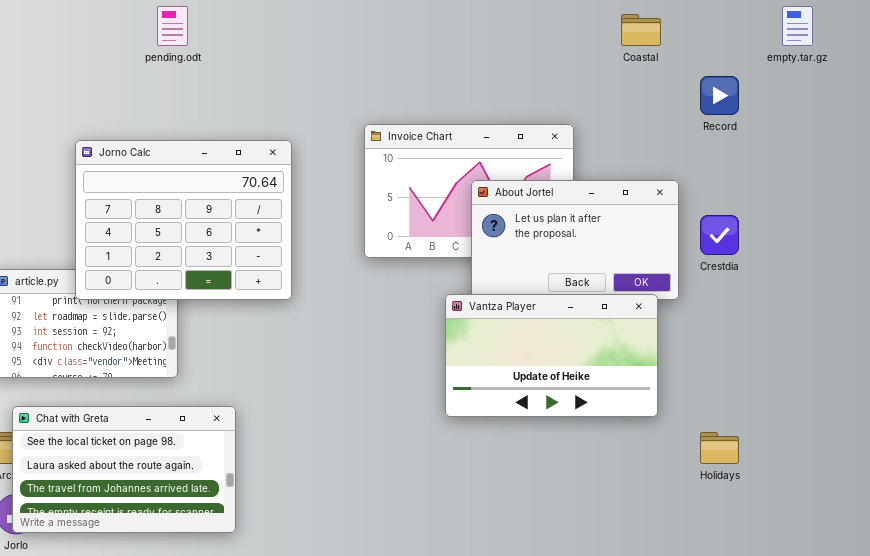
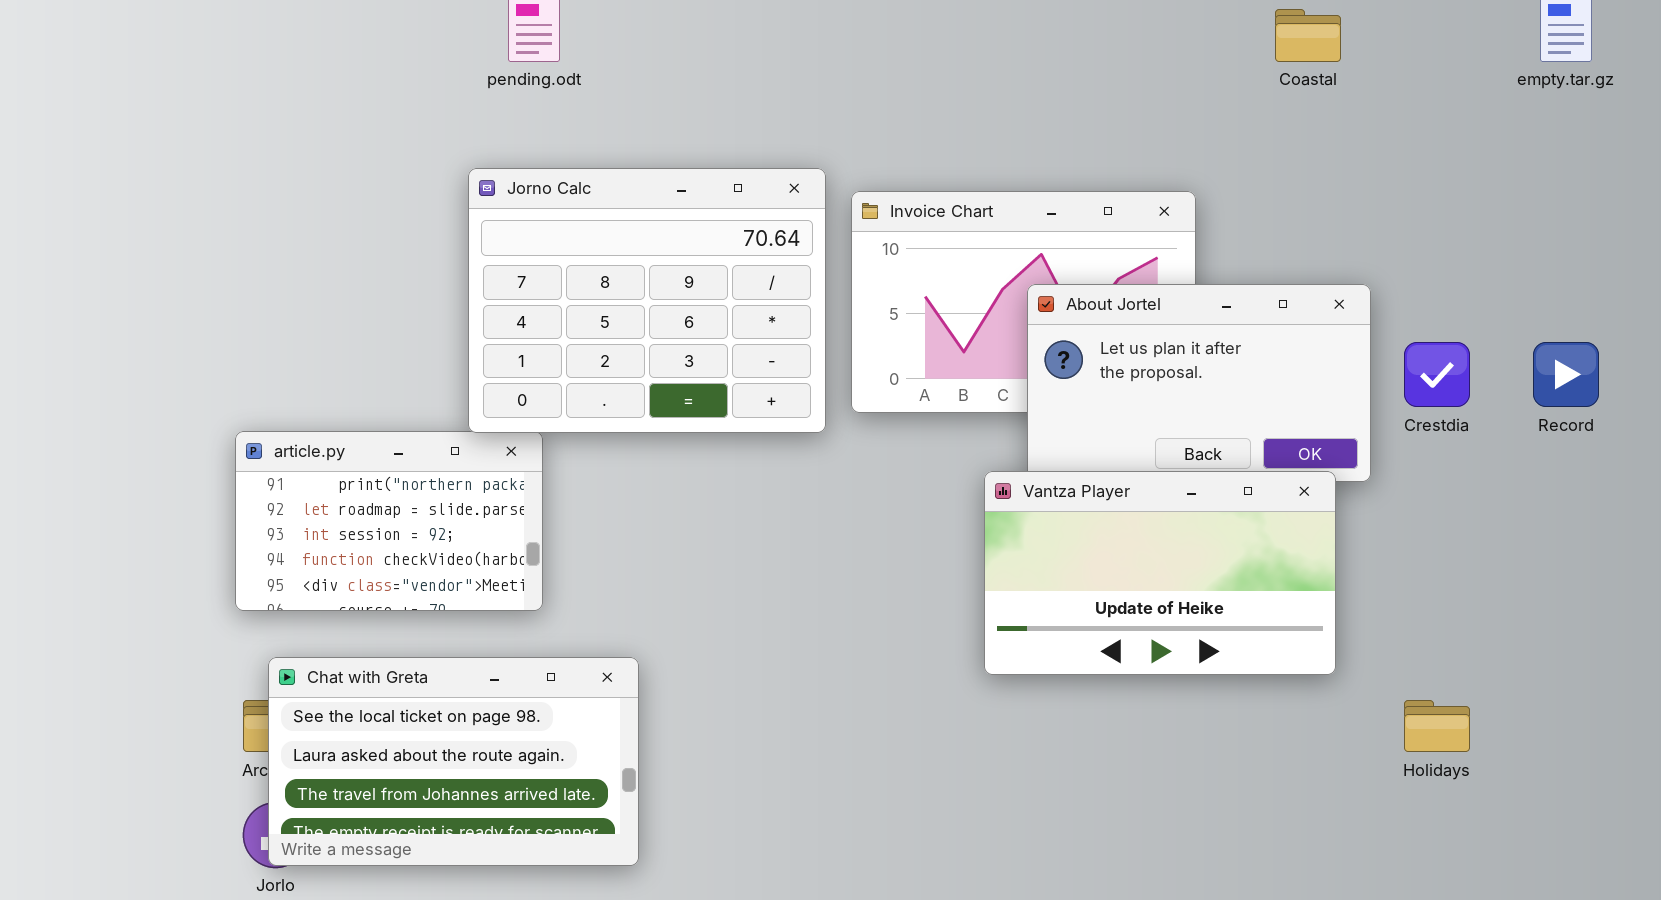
Record: [700,76,739,115] -> [1533,342,1599,407], moved
Jorno Calc: [75,140,292,300] -> [468,168,826,433], moved

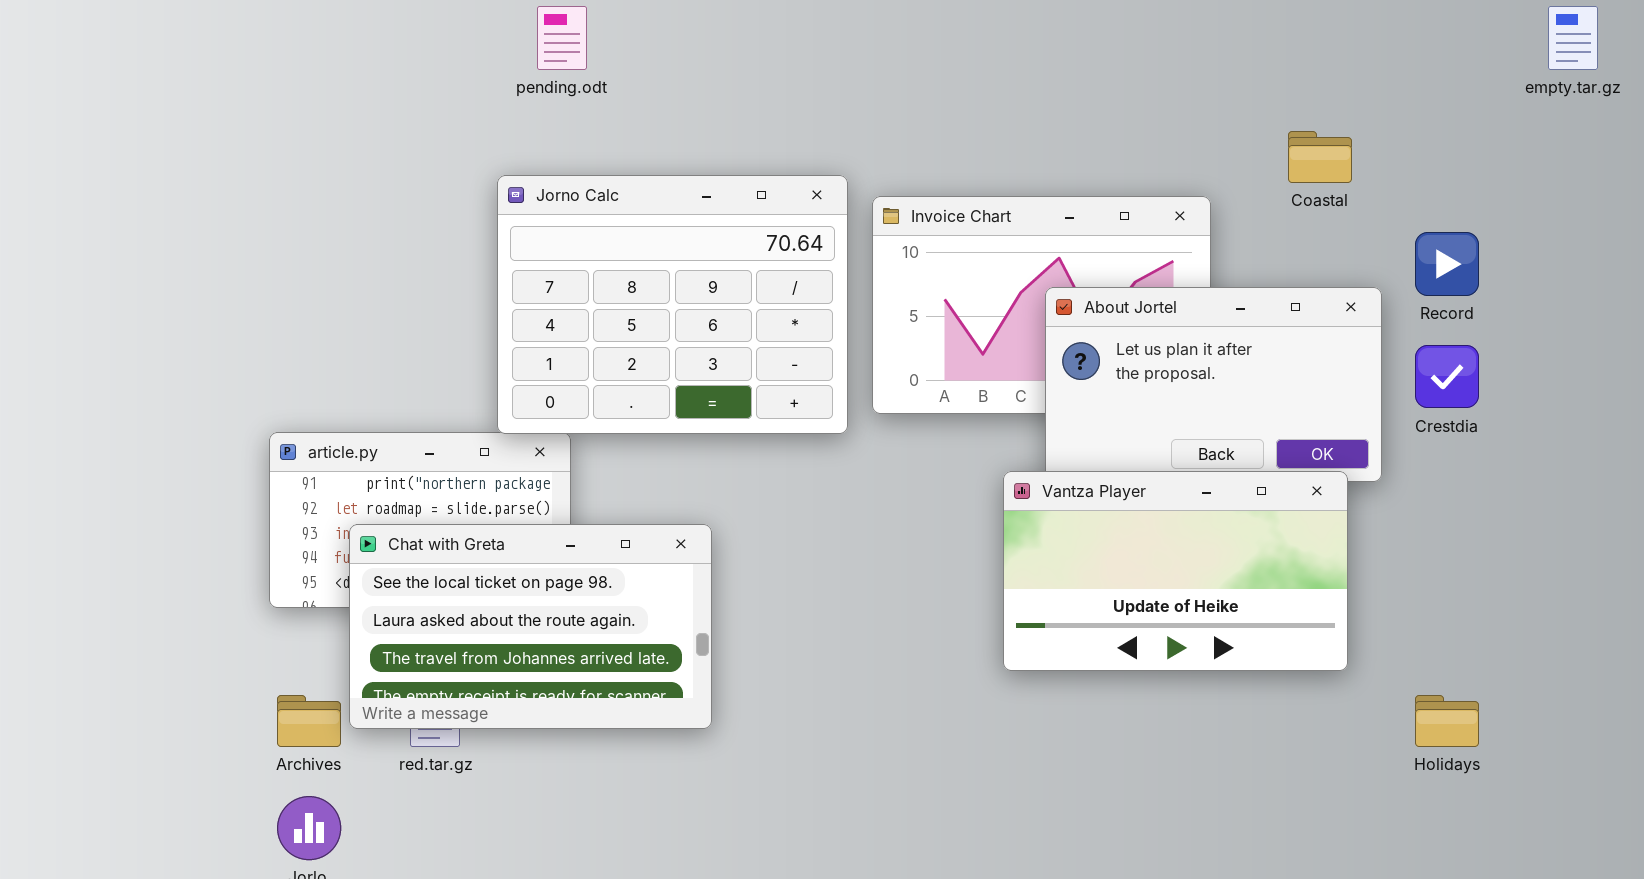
Coastal: [1275,9,1341,62] -> [1288,131,1352,183], moved
Record: [1533,342,1599,407] -> [1415,232,1479,296], moved
Chat with Greta: [268,657,639,866] -> [349,524,712,729], moved

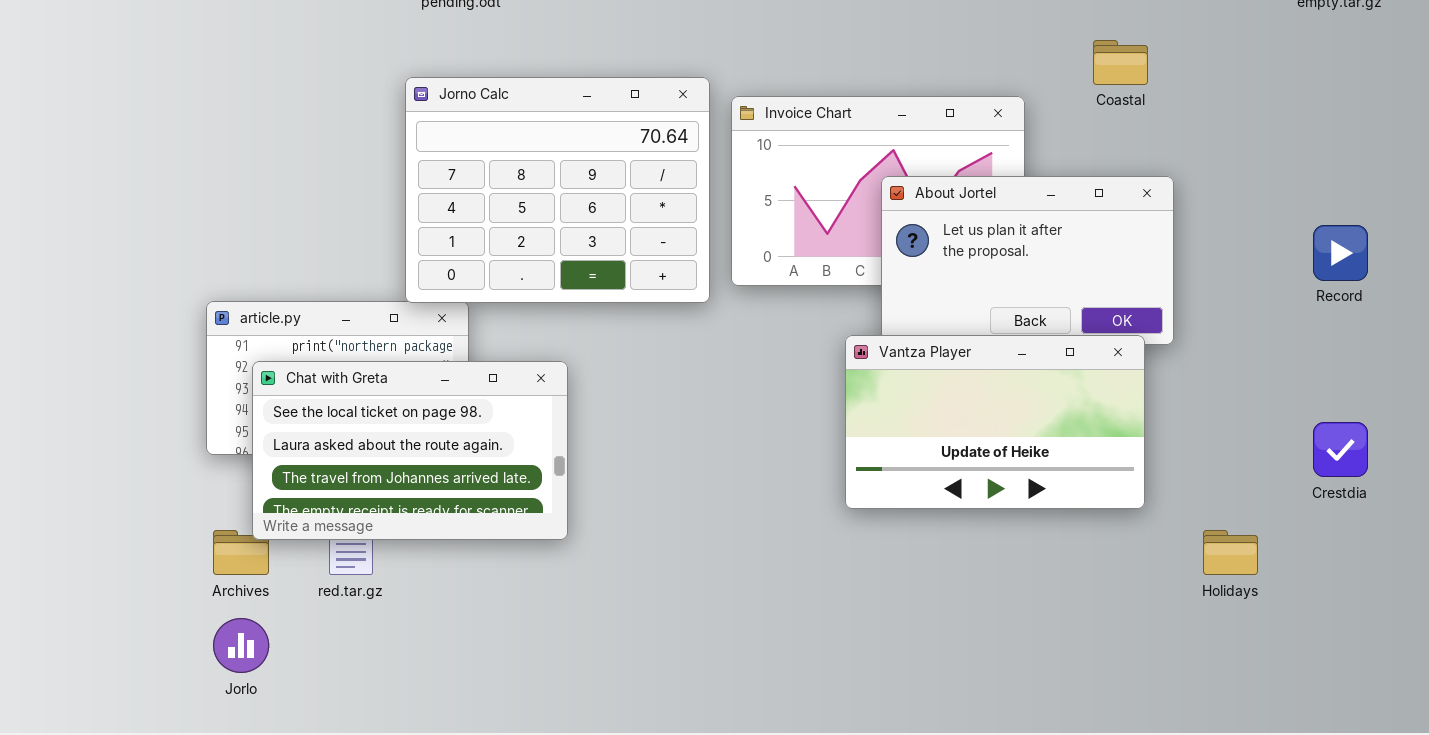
Record: [1415,232,1479,296] -> [1313,225,1368,281], moved
Crestdia: [1415,345,1479,408] -> [1313,422,1368,477], moved
Chat with Greta: [349,524,712,729] -> [252,361,568,540], moved

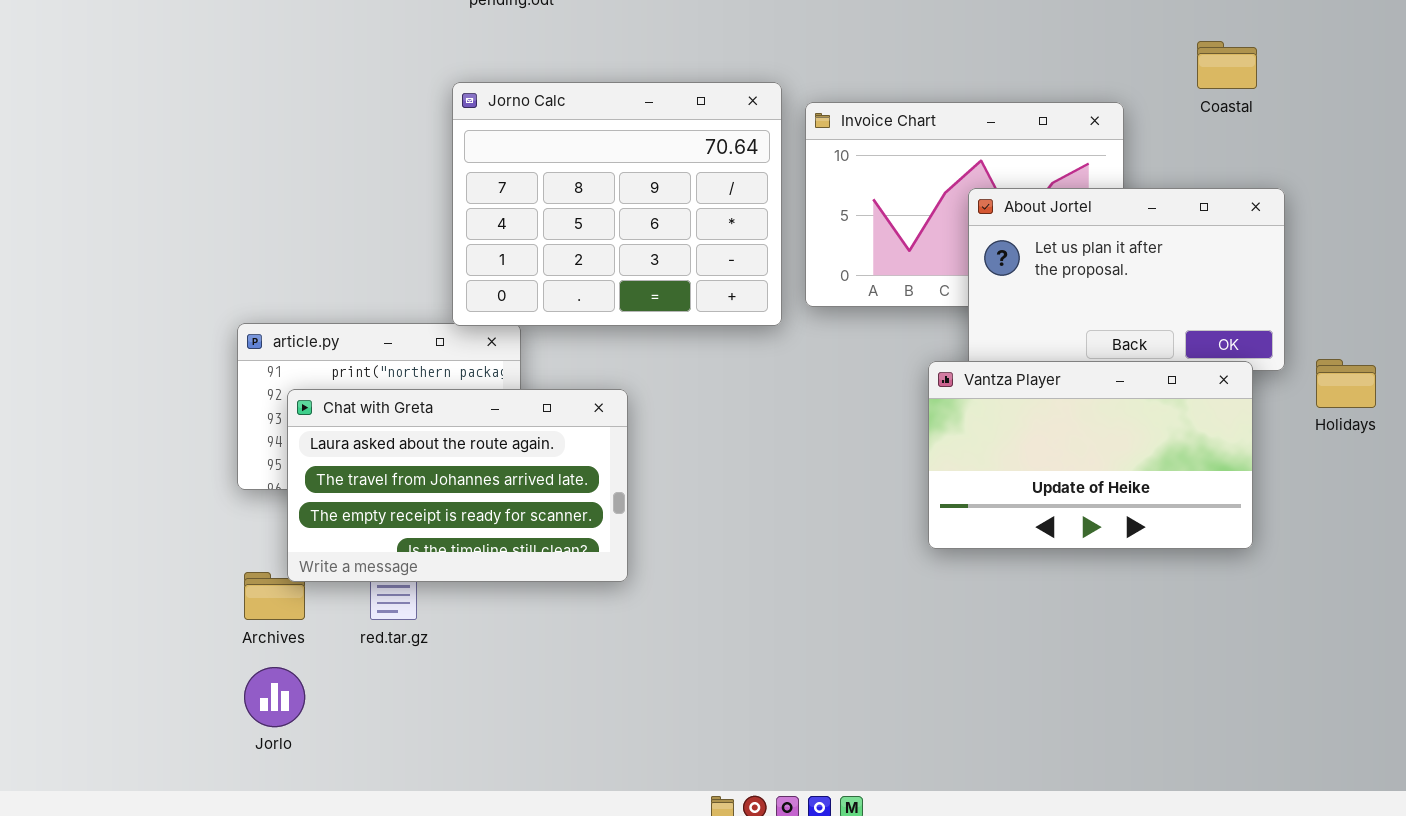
Chat with Greta: [252,361,568,540] -> [287,389,628,582], scrolled down 1 row
Holidays: [1203,530,1258,575] -> [1316,359,1376,408], moved

